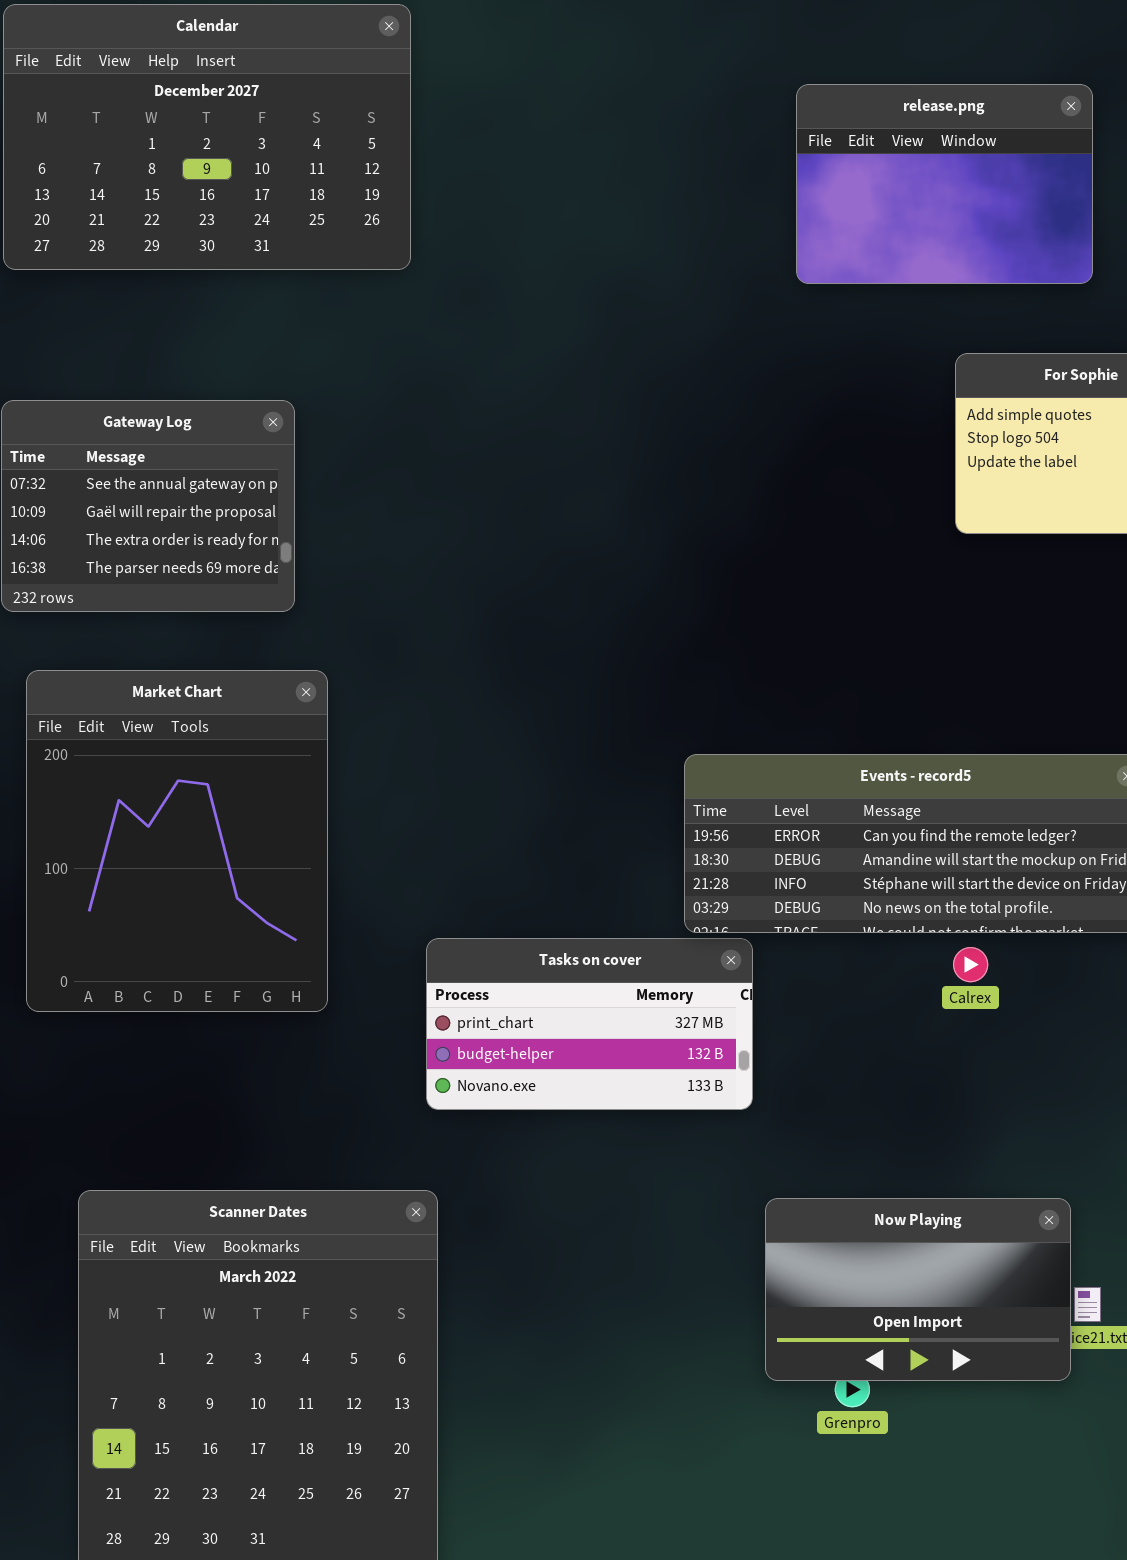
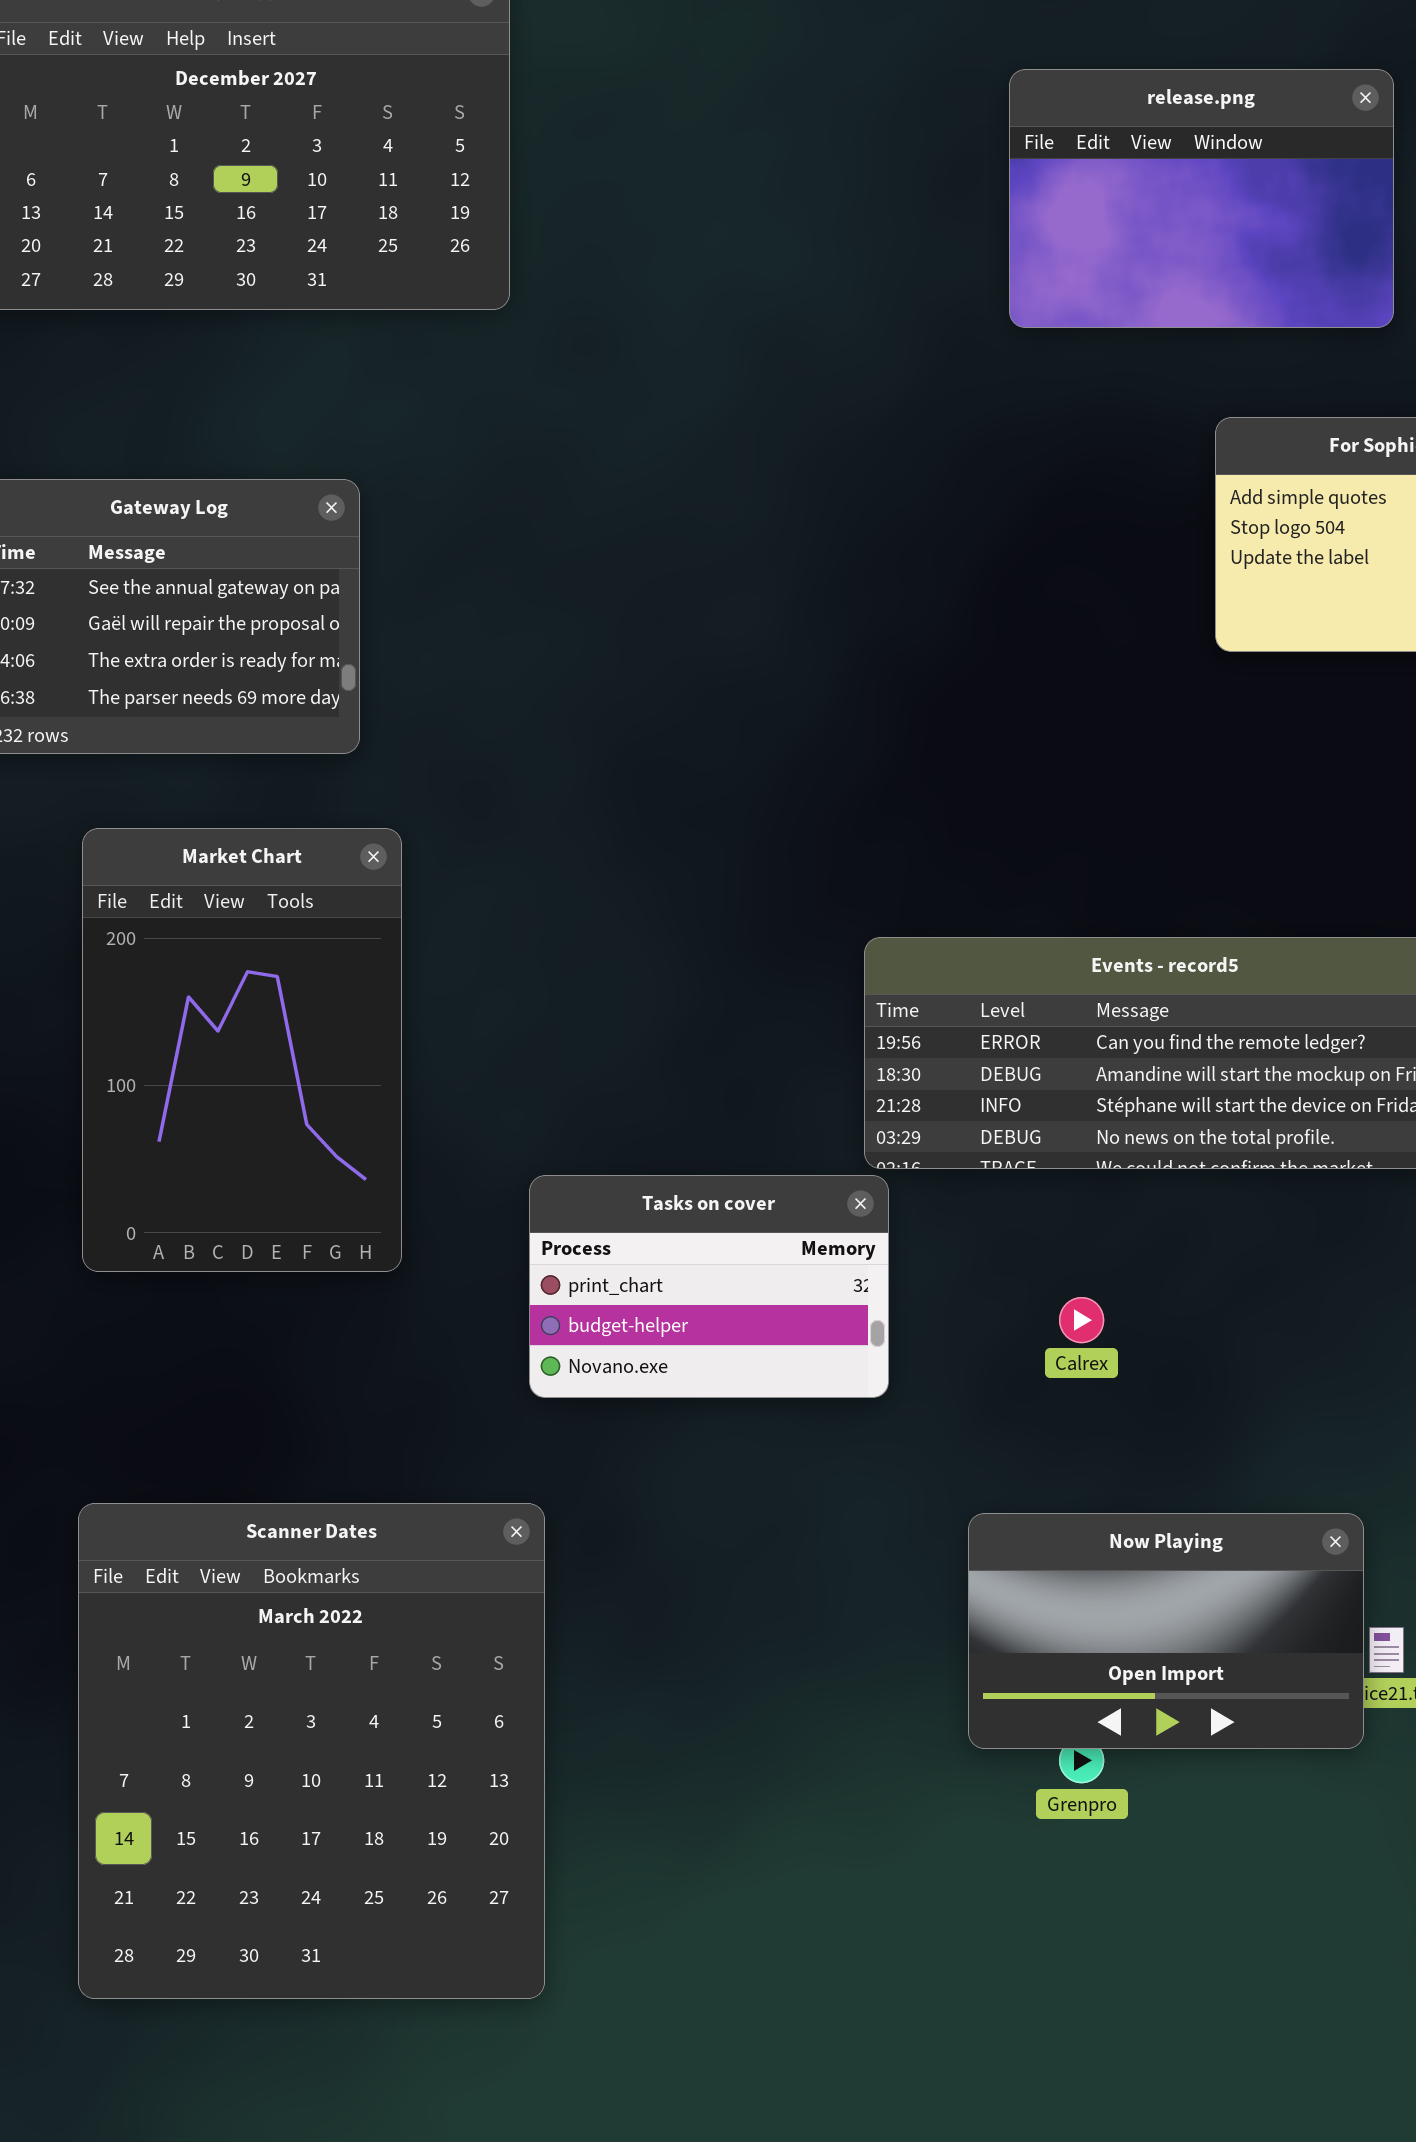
Market Chart: [26,670,328,1012] -> [82,828,402,1272], resized
Tasks on cover: [426,938,753,1110] -> [529,1175,889,1398], resized
Calrex: [953,947,988,982] -> [1059,1297,1104,1343], moved

